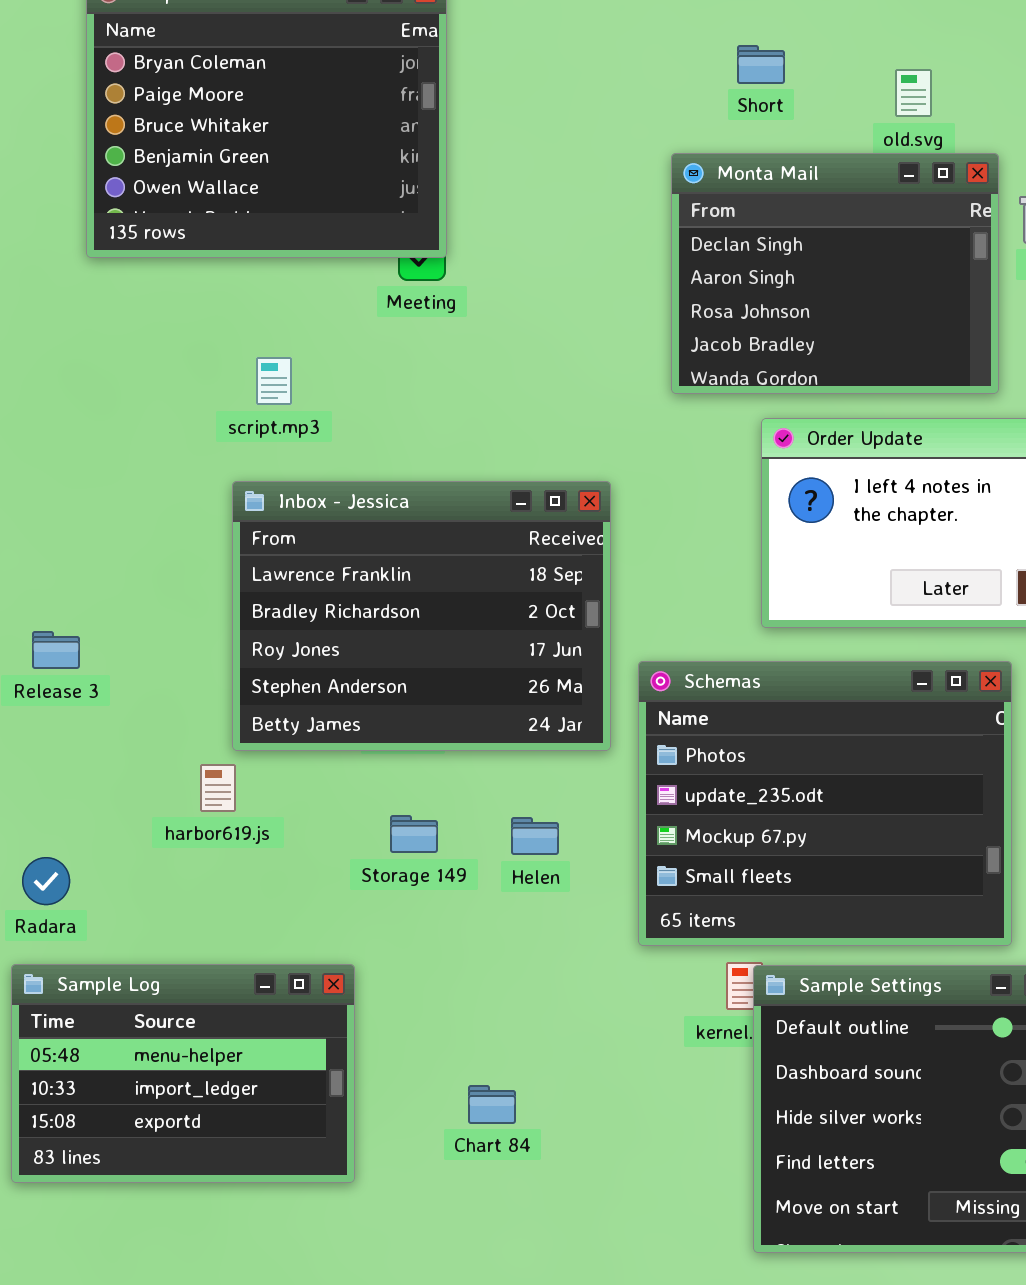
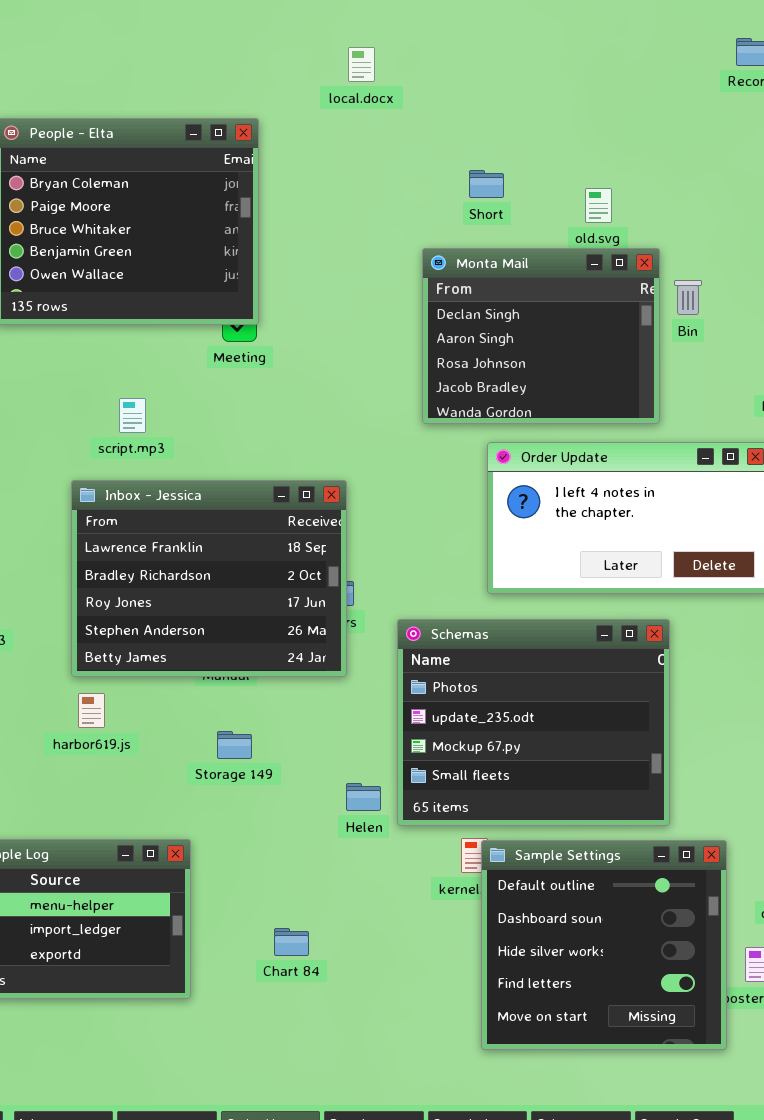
Inbox - Jessica: [232,481,611,751] -> [71,480,347,677], moved
Helen: [511,817,559,855] -> [346,783,381,811], moved

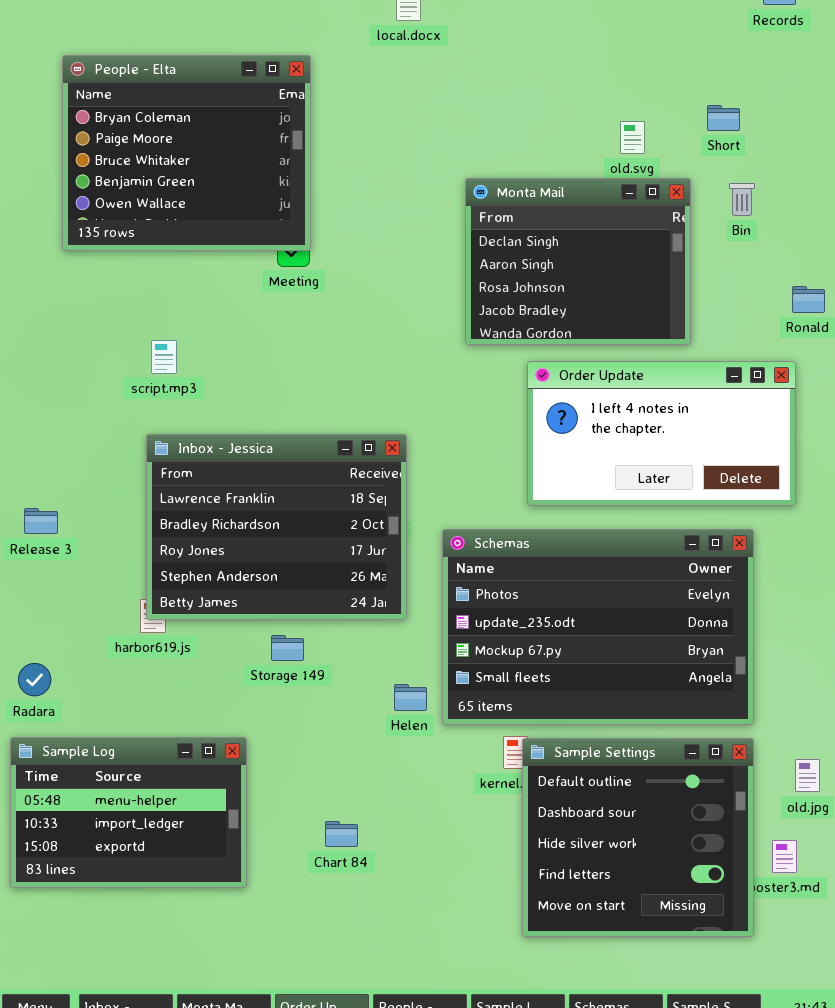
Short: [469,170,504,198] -> [707,105,740,131], moved
Bin: [674,280,702,315] -> [729,183,755,216], moved
script.mp3: [119,398,146,433] -> [151,340,177,374], moved
Inbox - Jessica: [71,480,347,677] -> [146,434,407,620], moved
Schemas: [397,619,670,826] -> [442,529,754,725], resized

